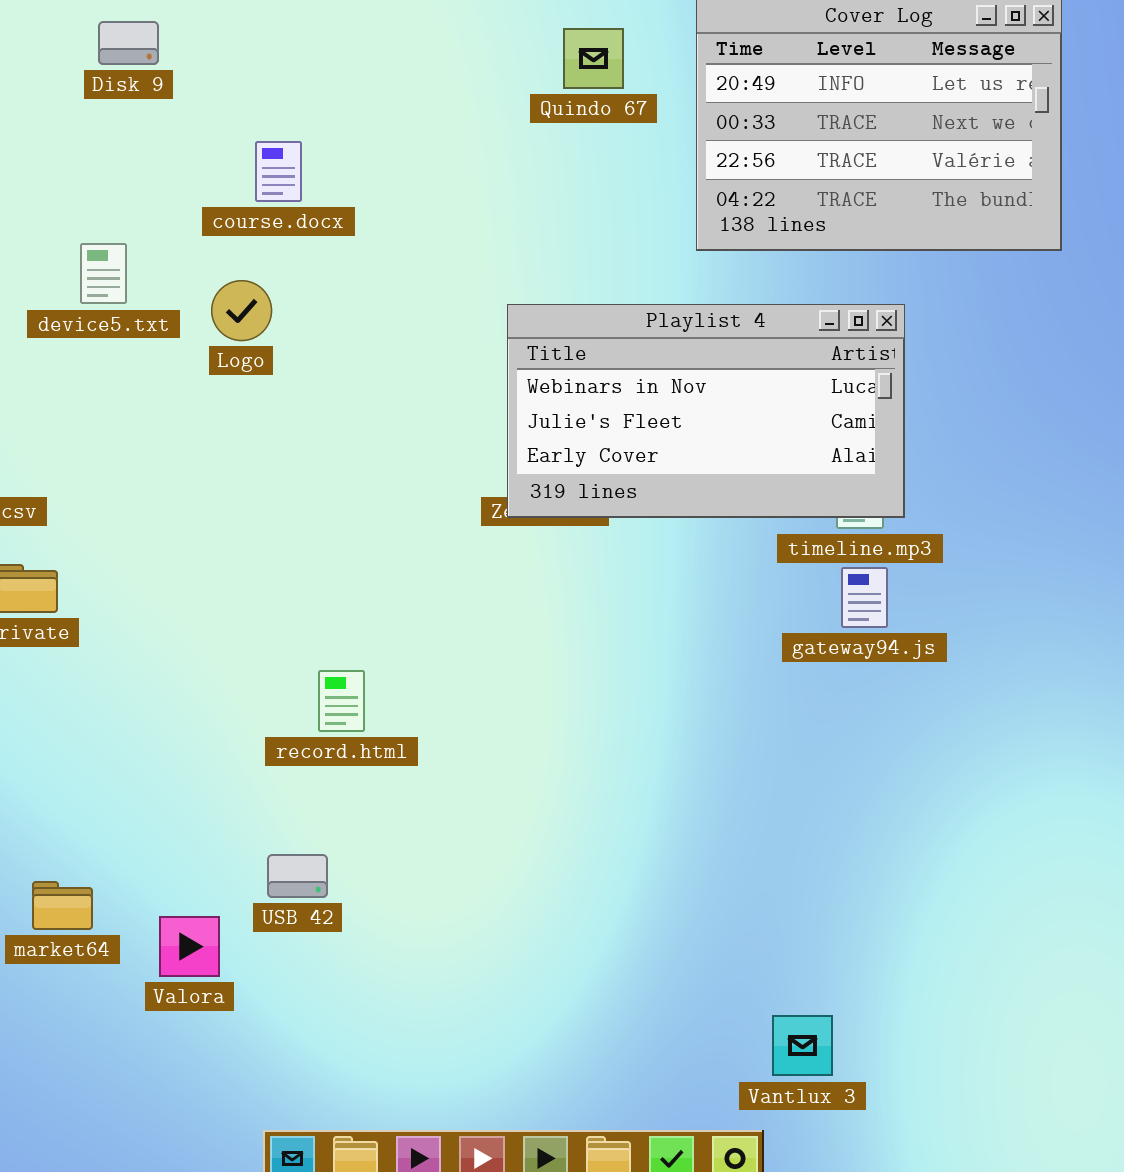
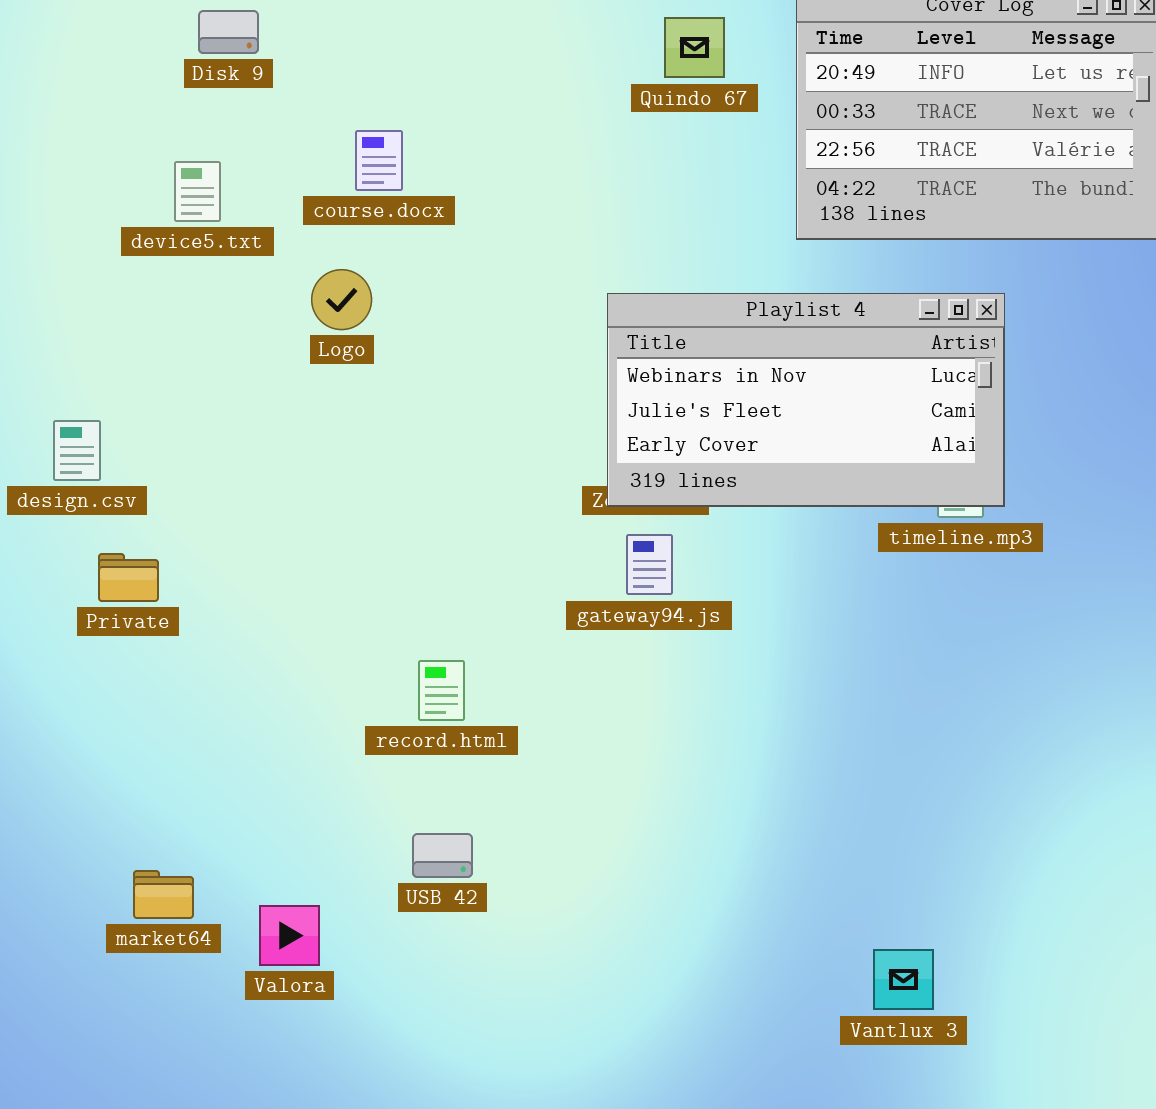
device5.txt: [80,243,127,304] -> [174,161,221,222], moved
gateway94.js: [841,567,888,628] -> [626,534,673,595], moved
USB 42: [267,854,328,898] -> [412,833,473,878], moved
Vantlux 3: [772,1015,833,1076] -> [873,949,934,1010], moved

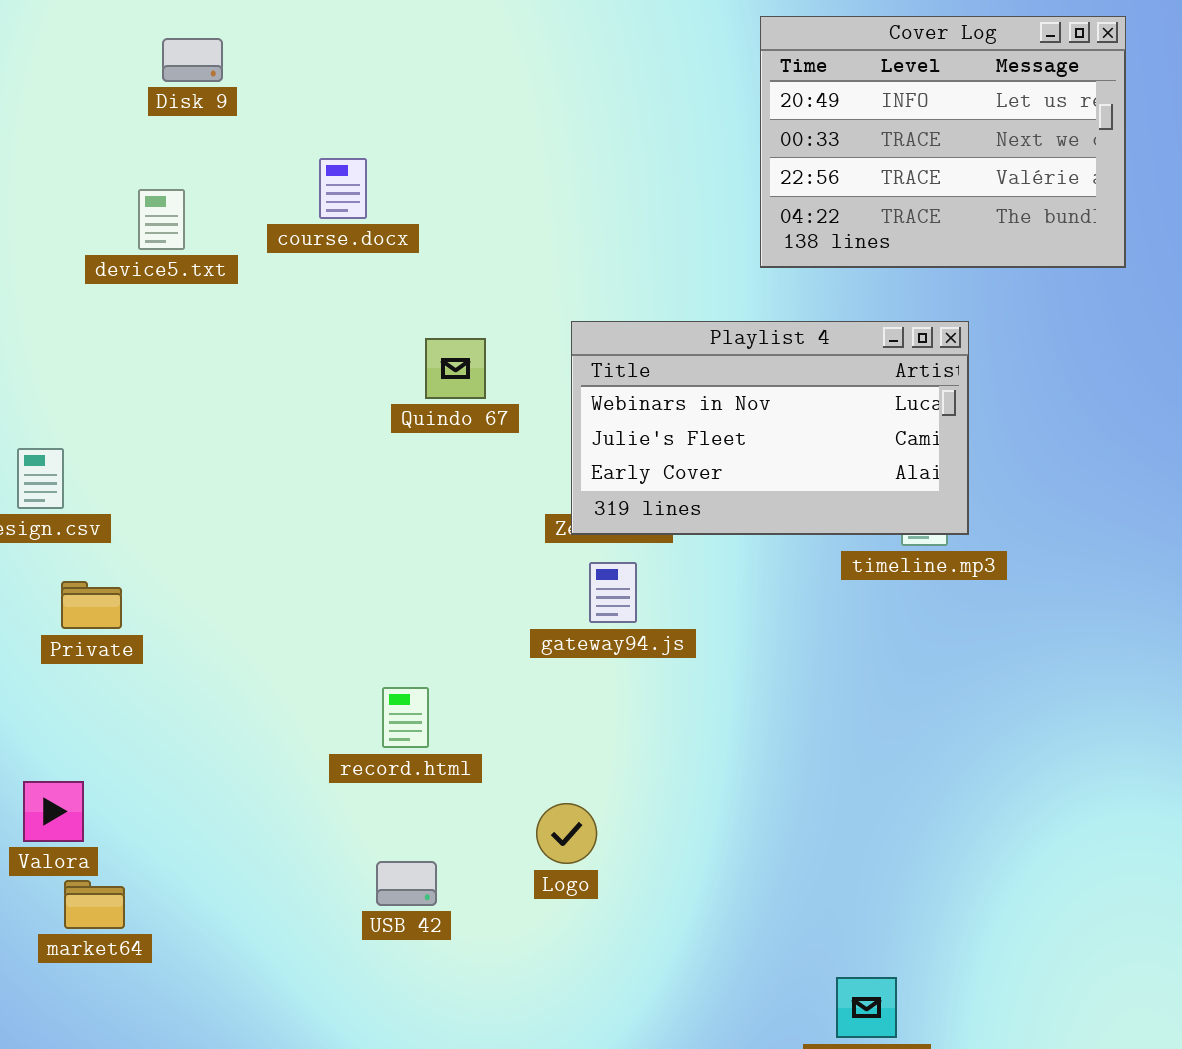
Quindo 67: [664,17,725,78] -> [425,338,486,399], moved
Logo: [311,269,372,330] -> [536,803,597,864], moved
market64: [133,870,194,919] -> [64,880,125,929], moved
Valora: [259,905,320,966] -> [23,781,84,842], moved

